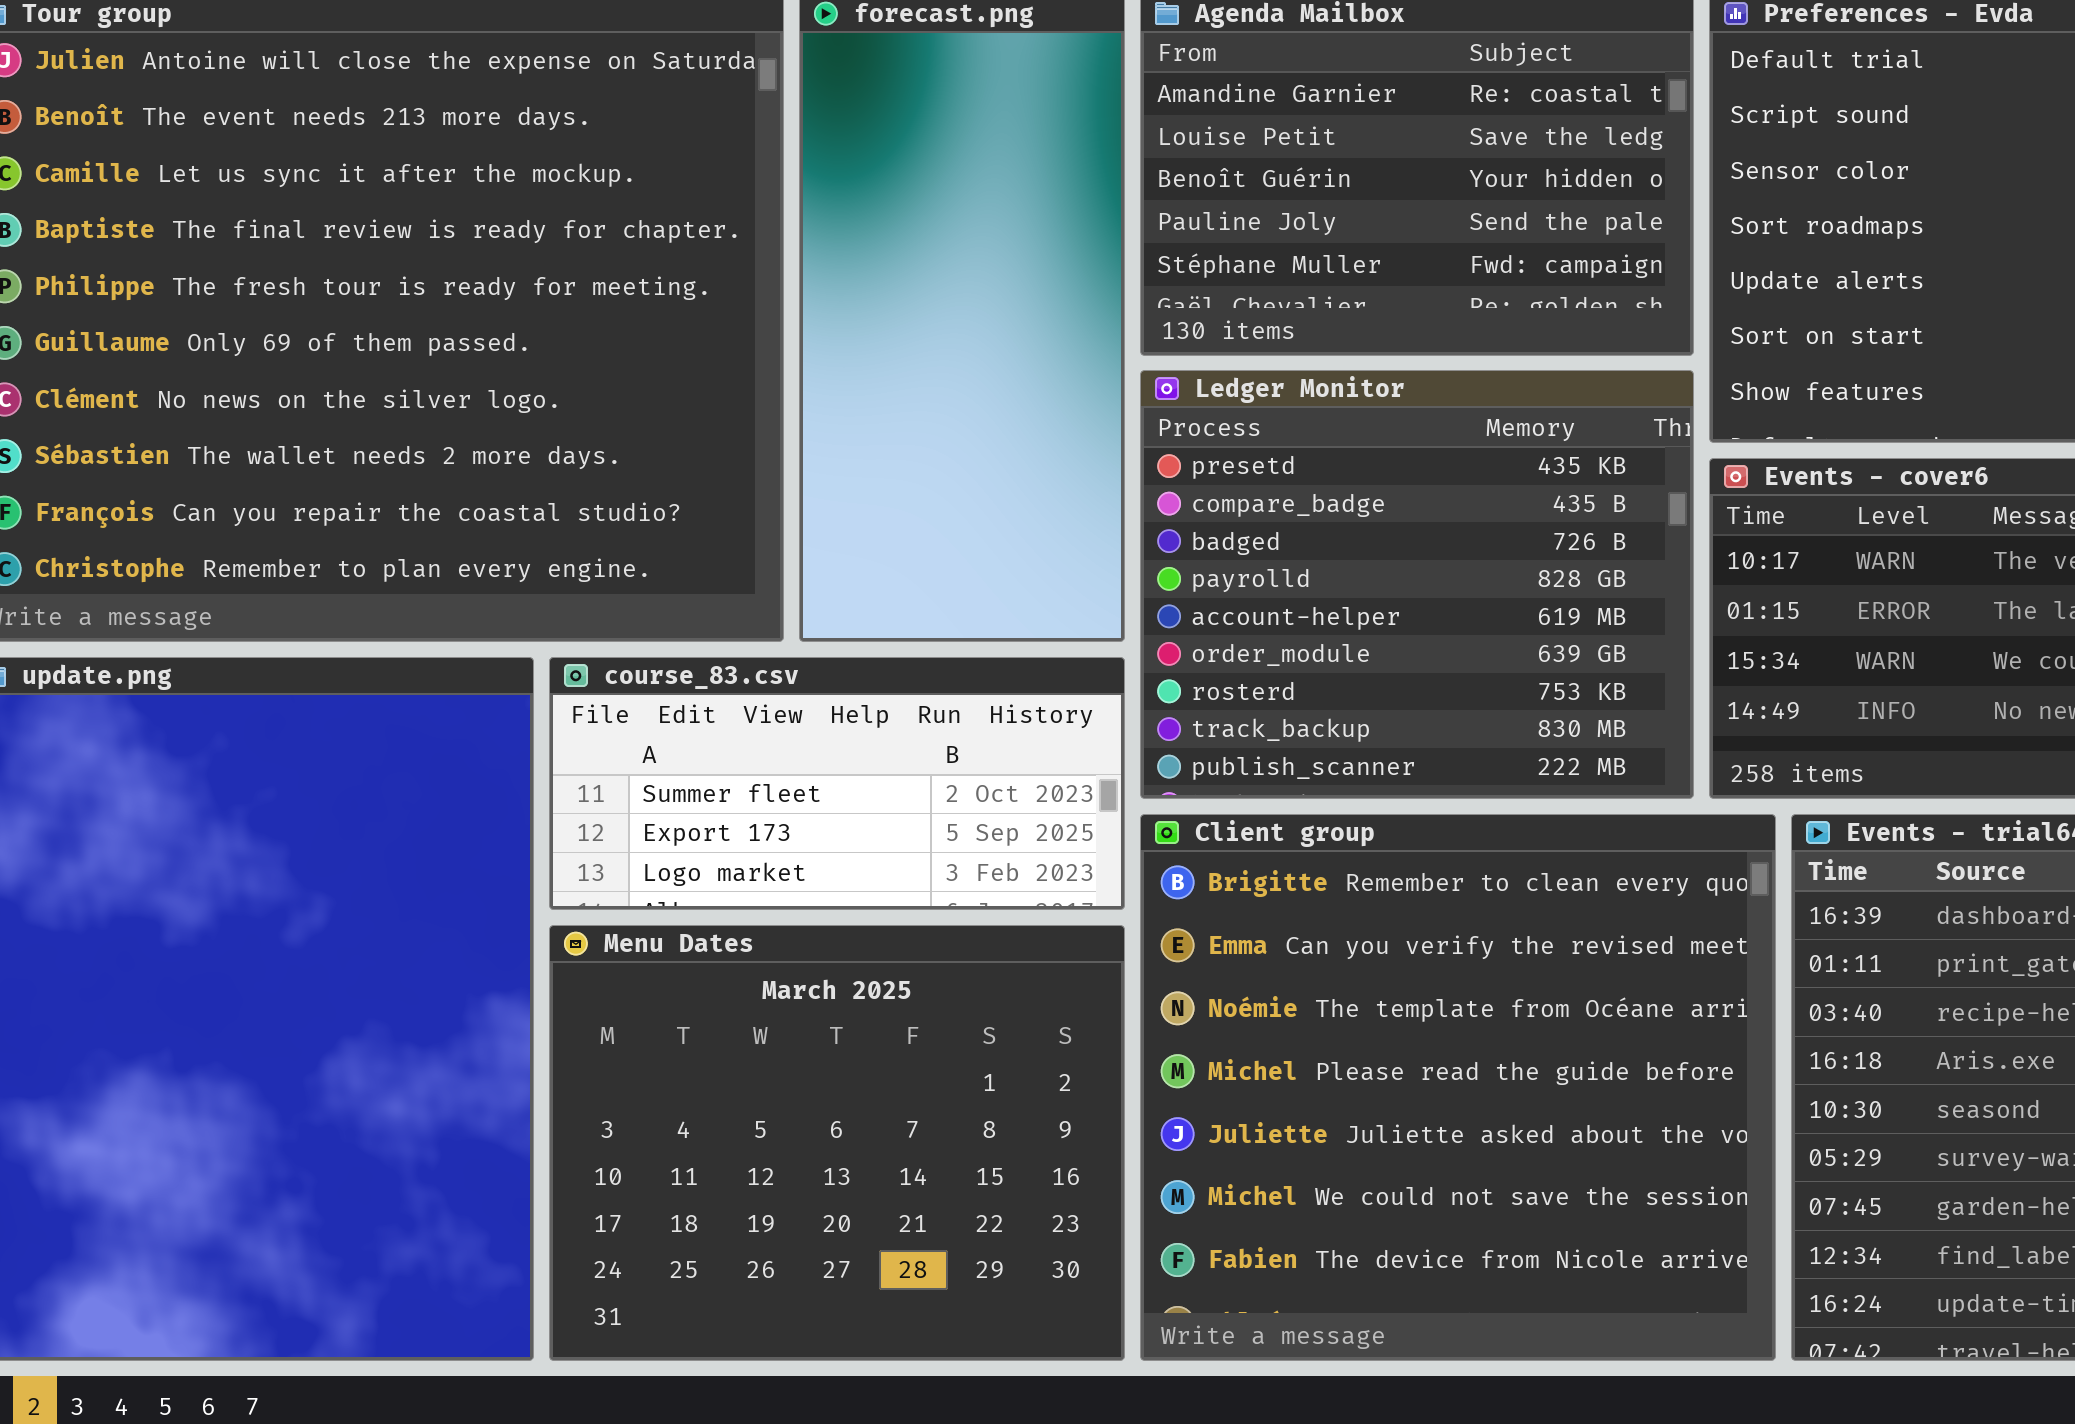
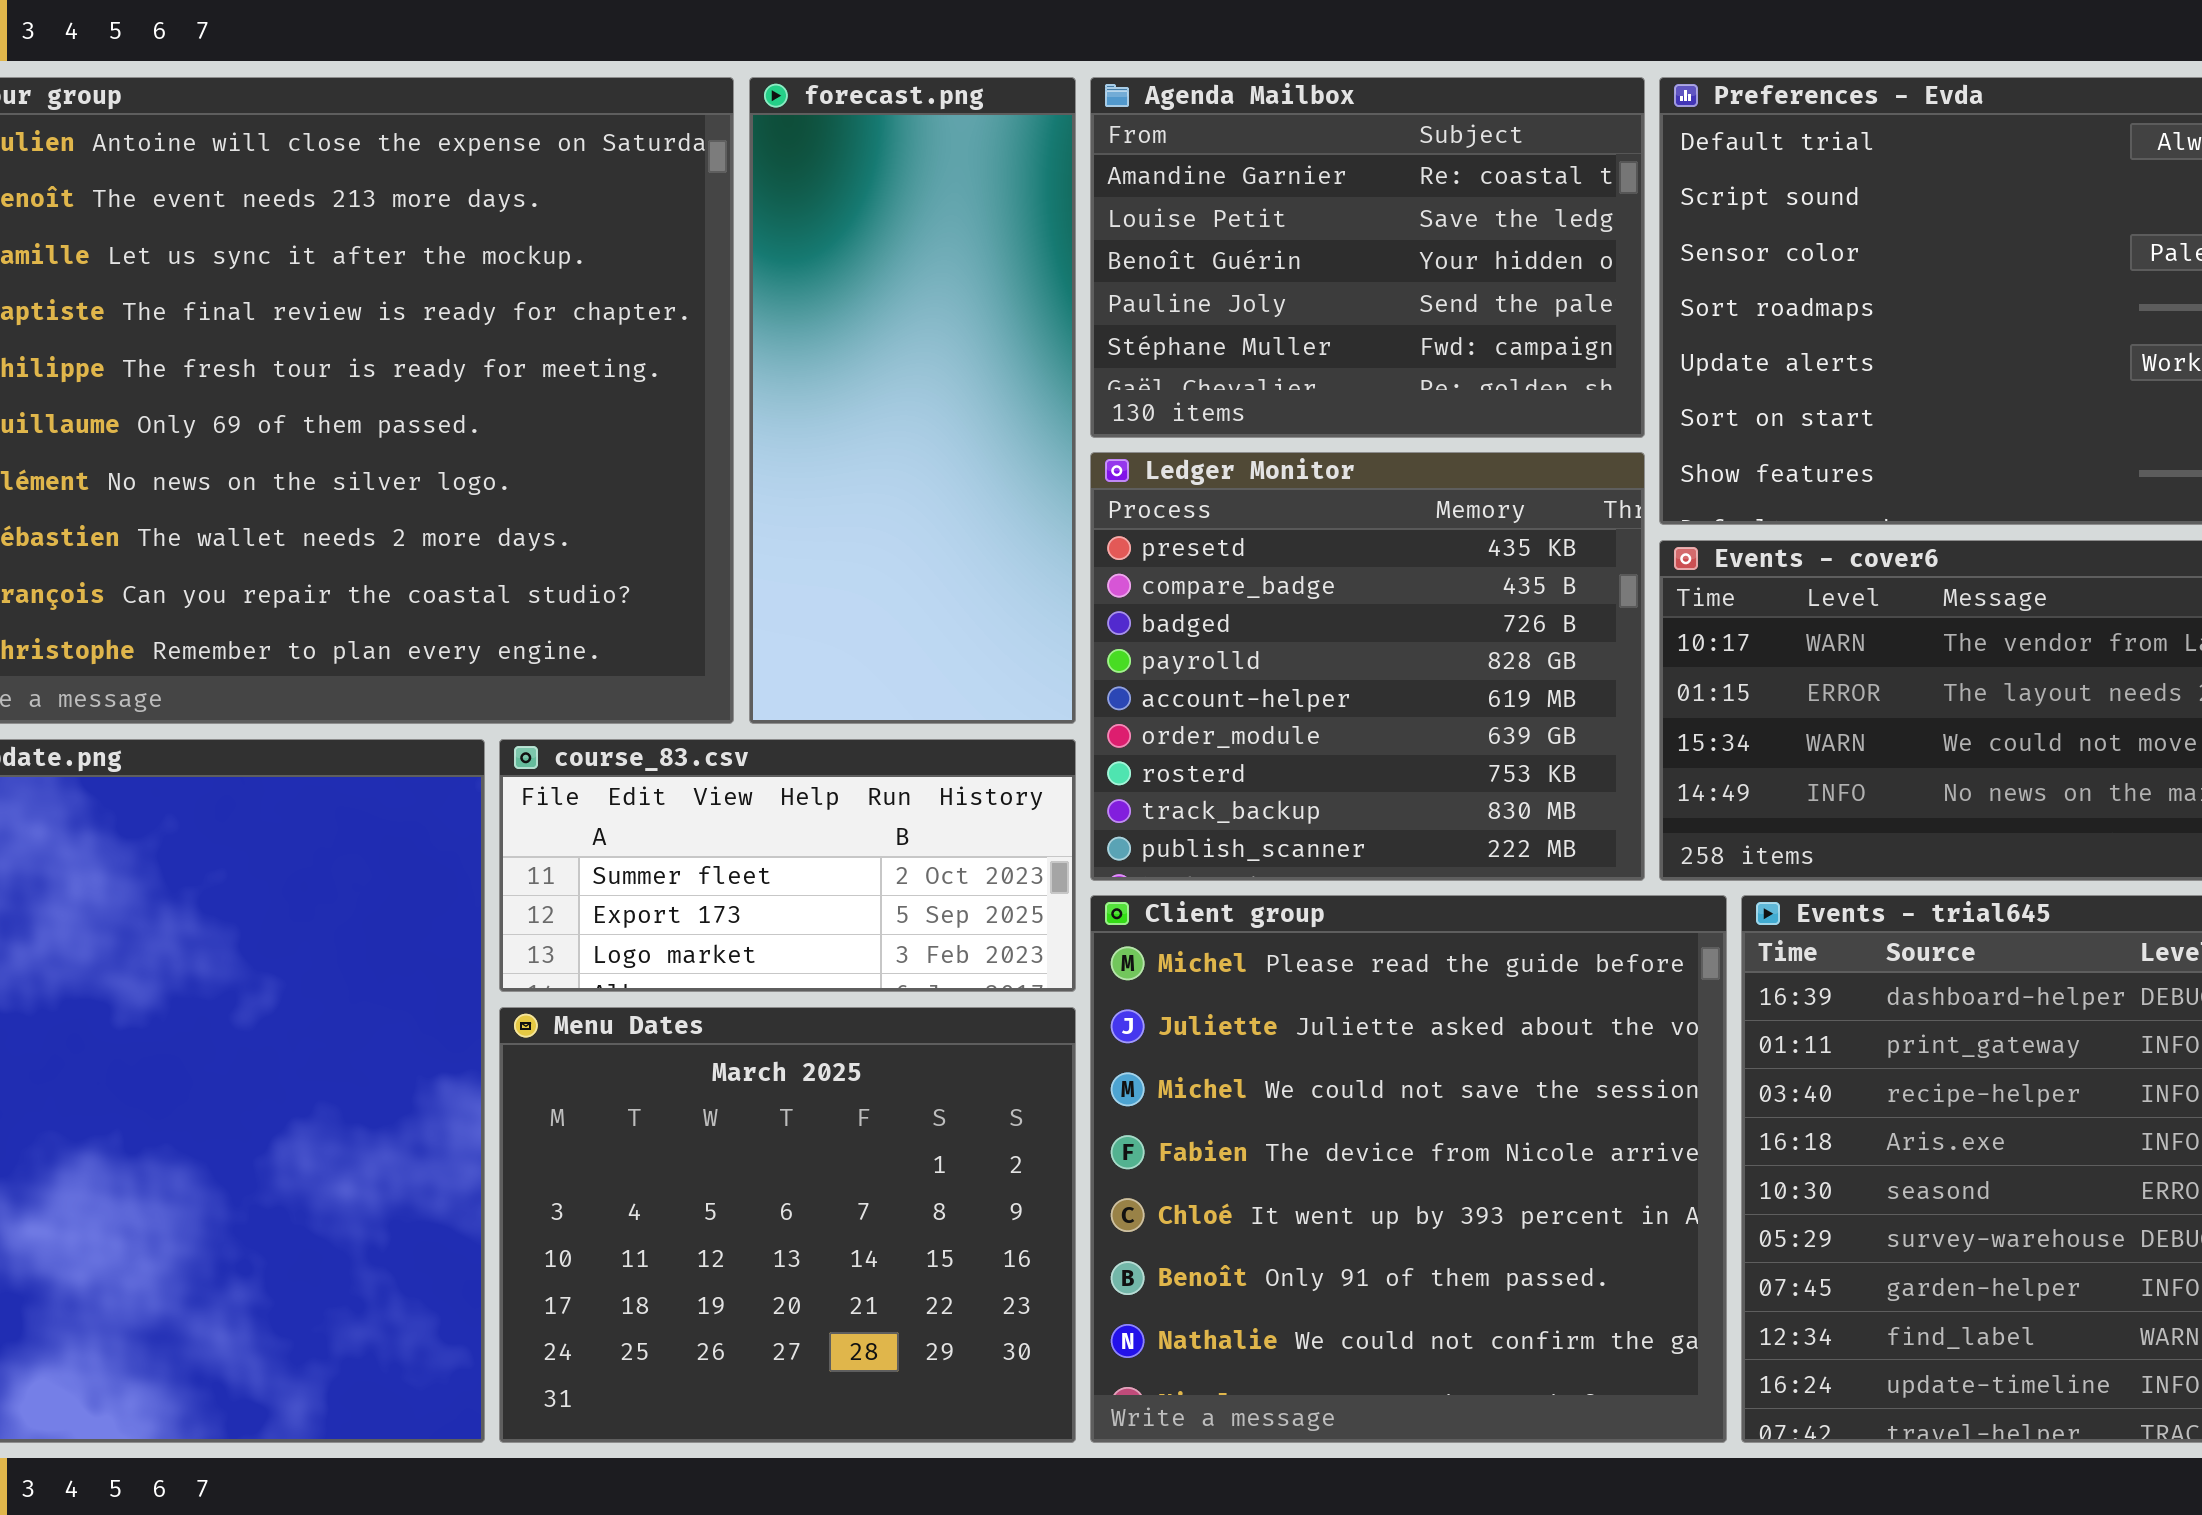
Client group: [1140,814,1776,1361] -> [1090,895,1727,1443], scrolled down 3 rows

